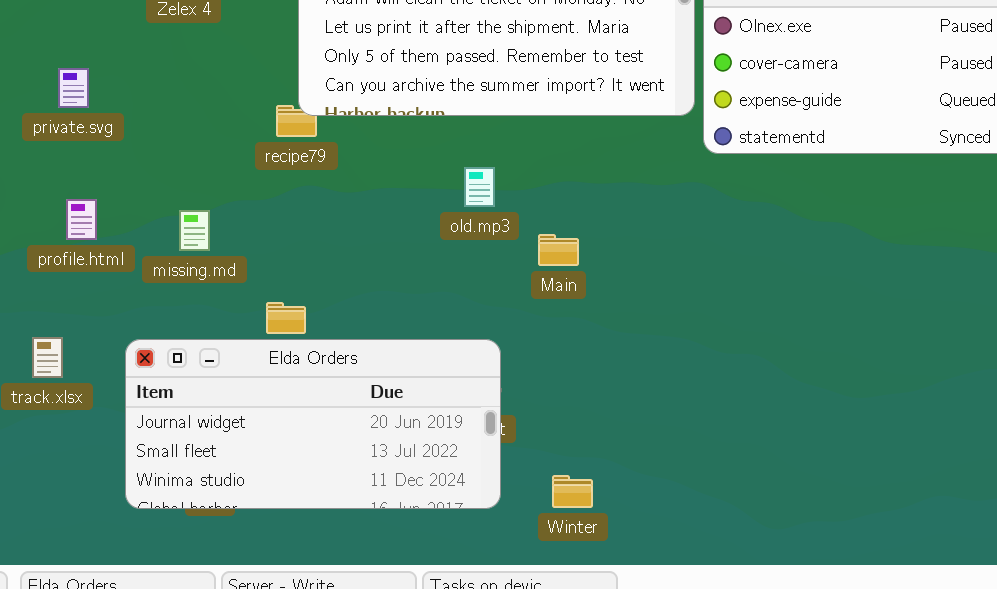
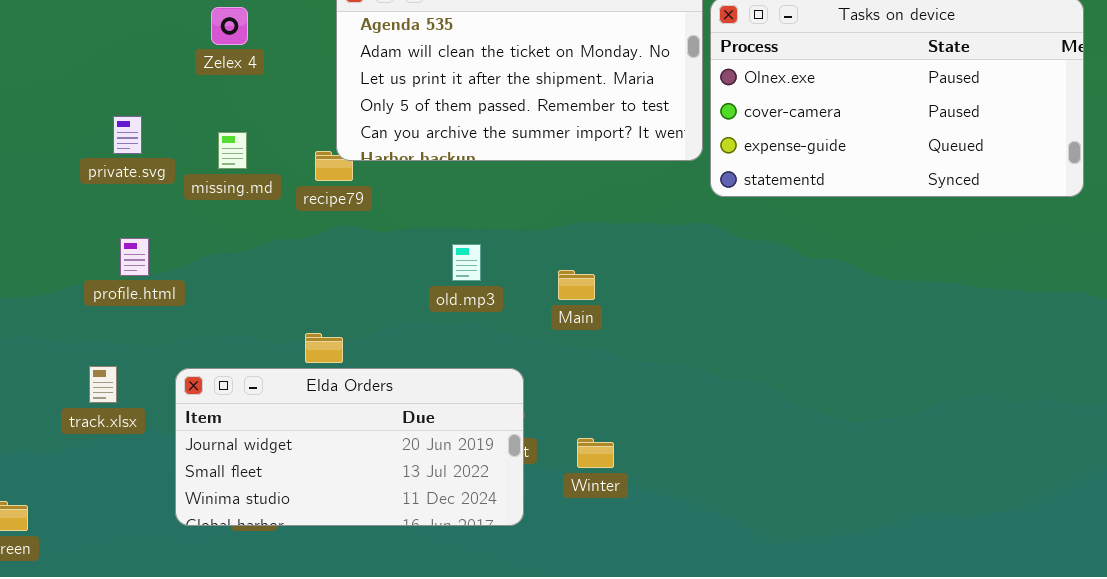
old.mp3: [464,167,495,207] -> [452,244,481,281], moved
missing.md: [179,210,210,251] -> [218,132,247,169], moved
Winter: [552,475,593,508] -> [577,438,614,468], moved

